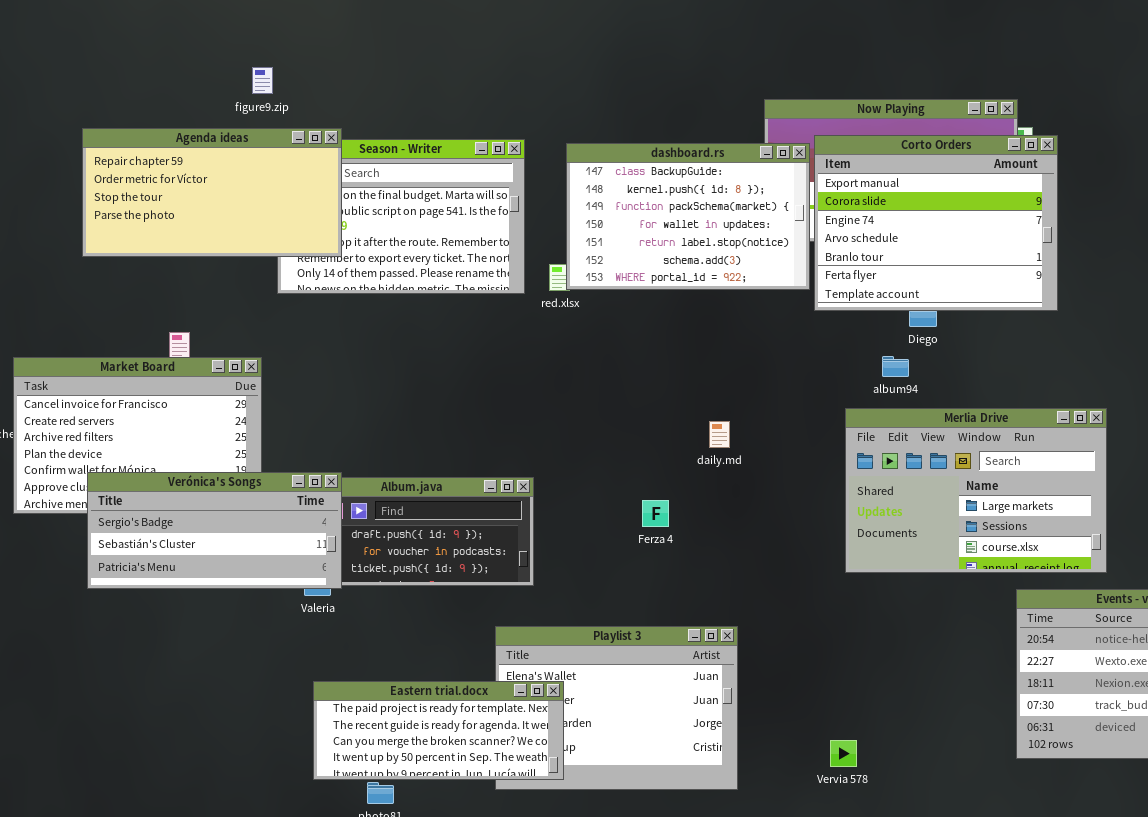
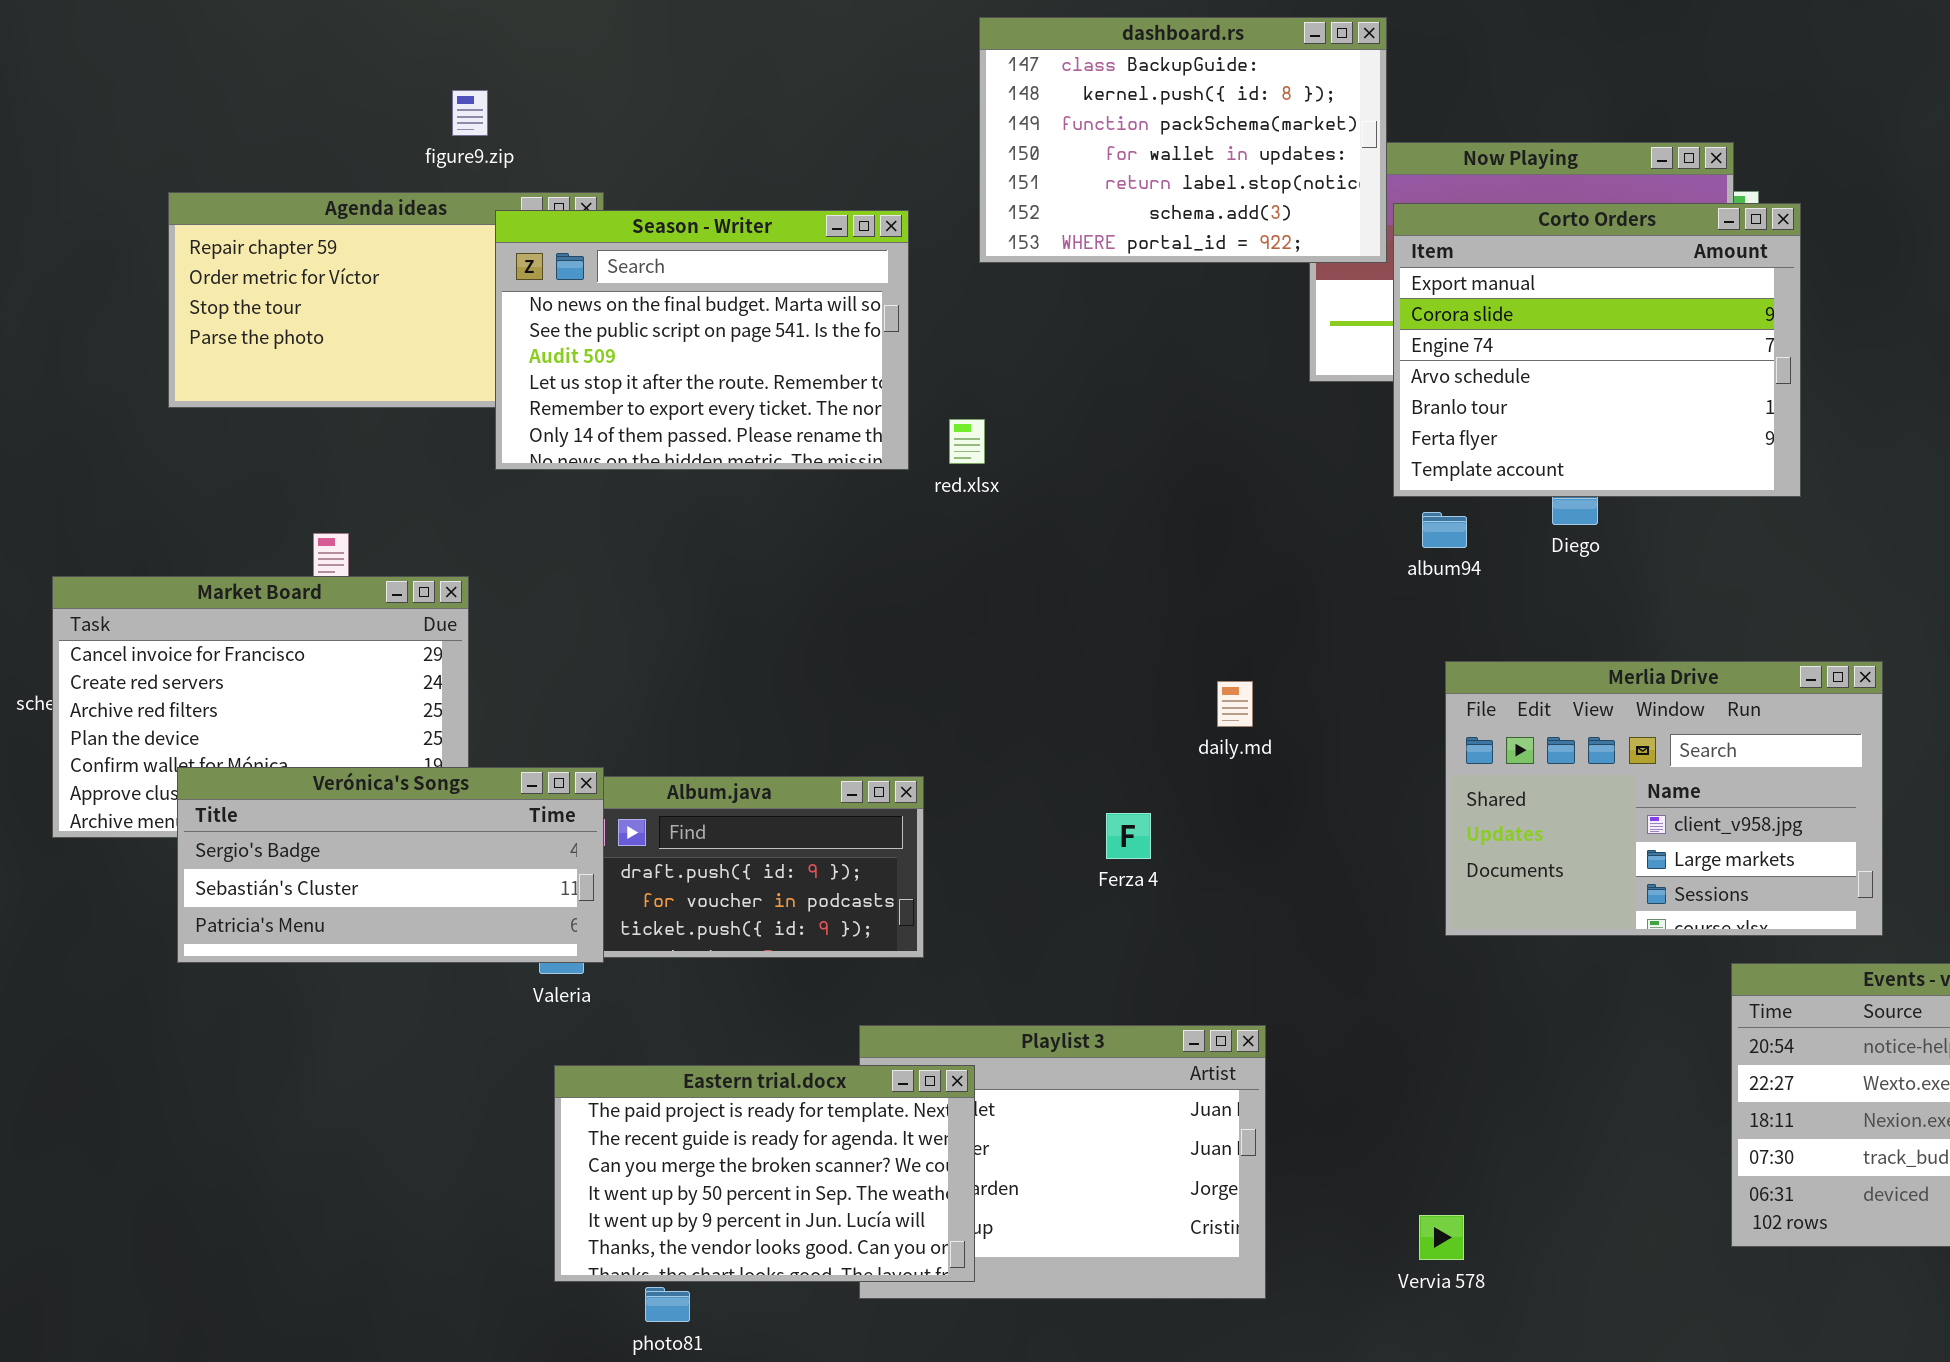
Season - Writer: [277,139,525,294] -> [495,210,909,470], raised
dashboard.rs: [566,143,810,290] -> [979,17,1387,263], moved
album94: [882,356,909,377] -> [1422,512,1467,548], moved
Merlia Drive: [845,408,1107,573] -> [1445,661,1883,936], scrolled up 1 row
Eastern trial.docx: [313,681,564,780] -> [554,1065,975,1282], resized

